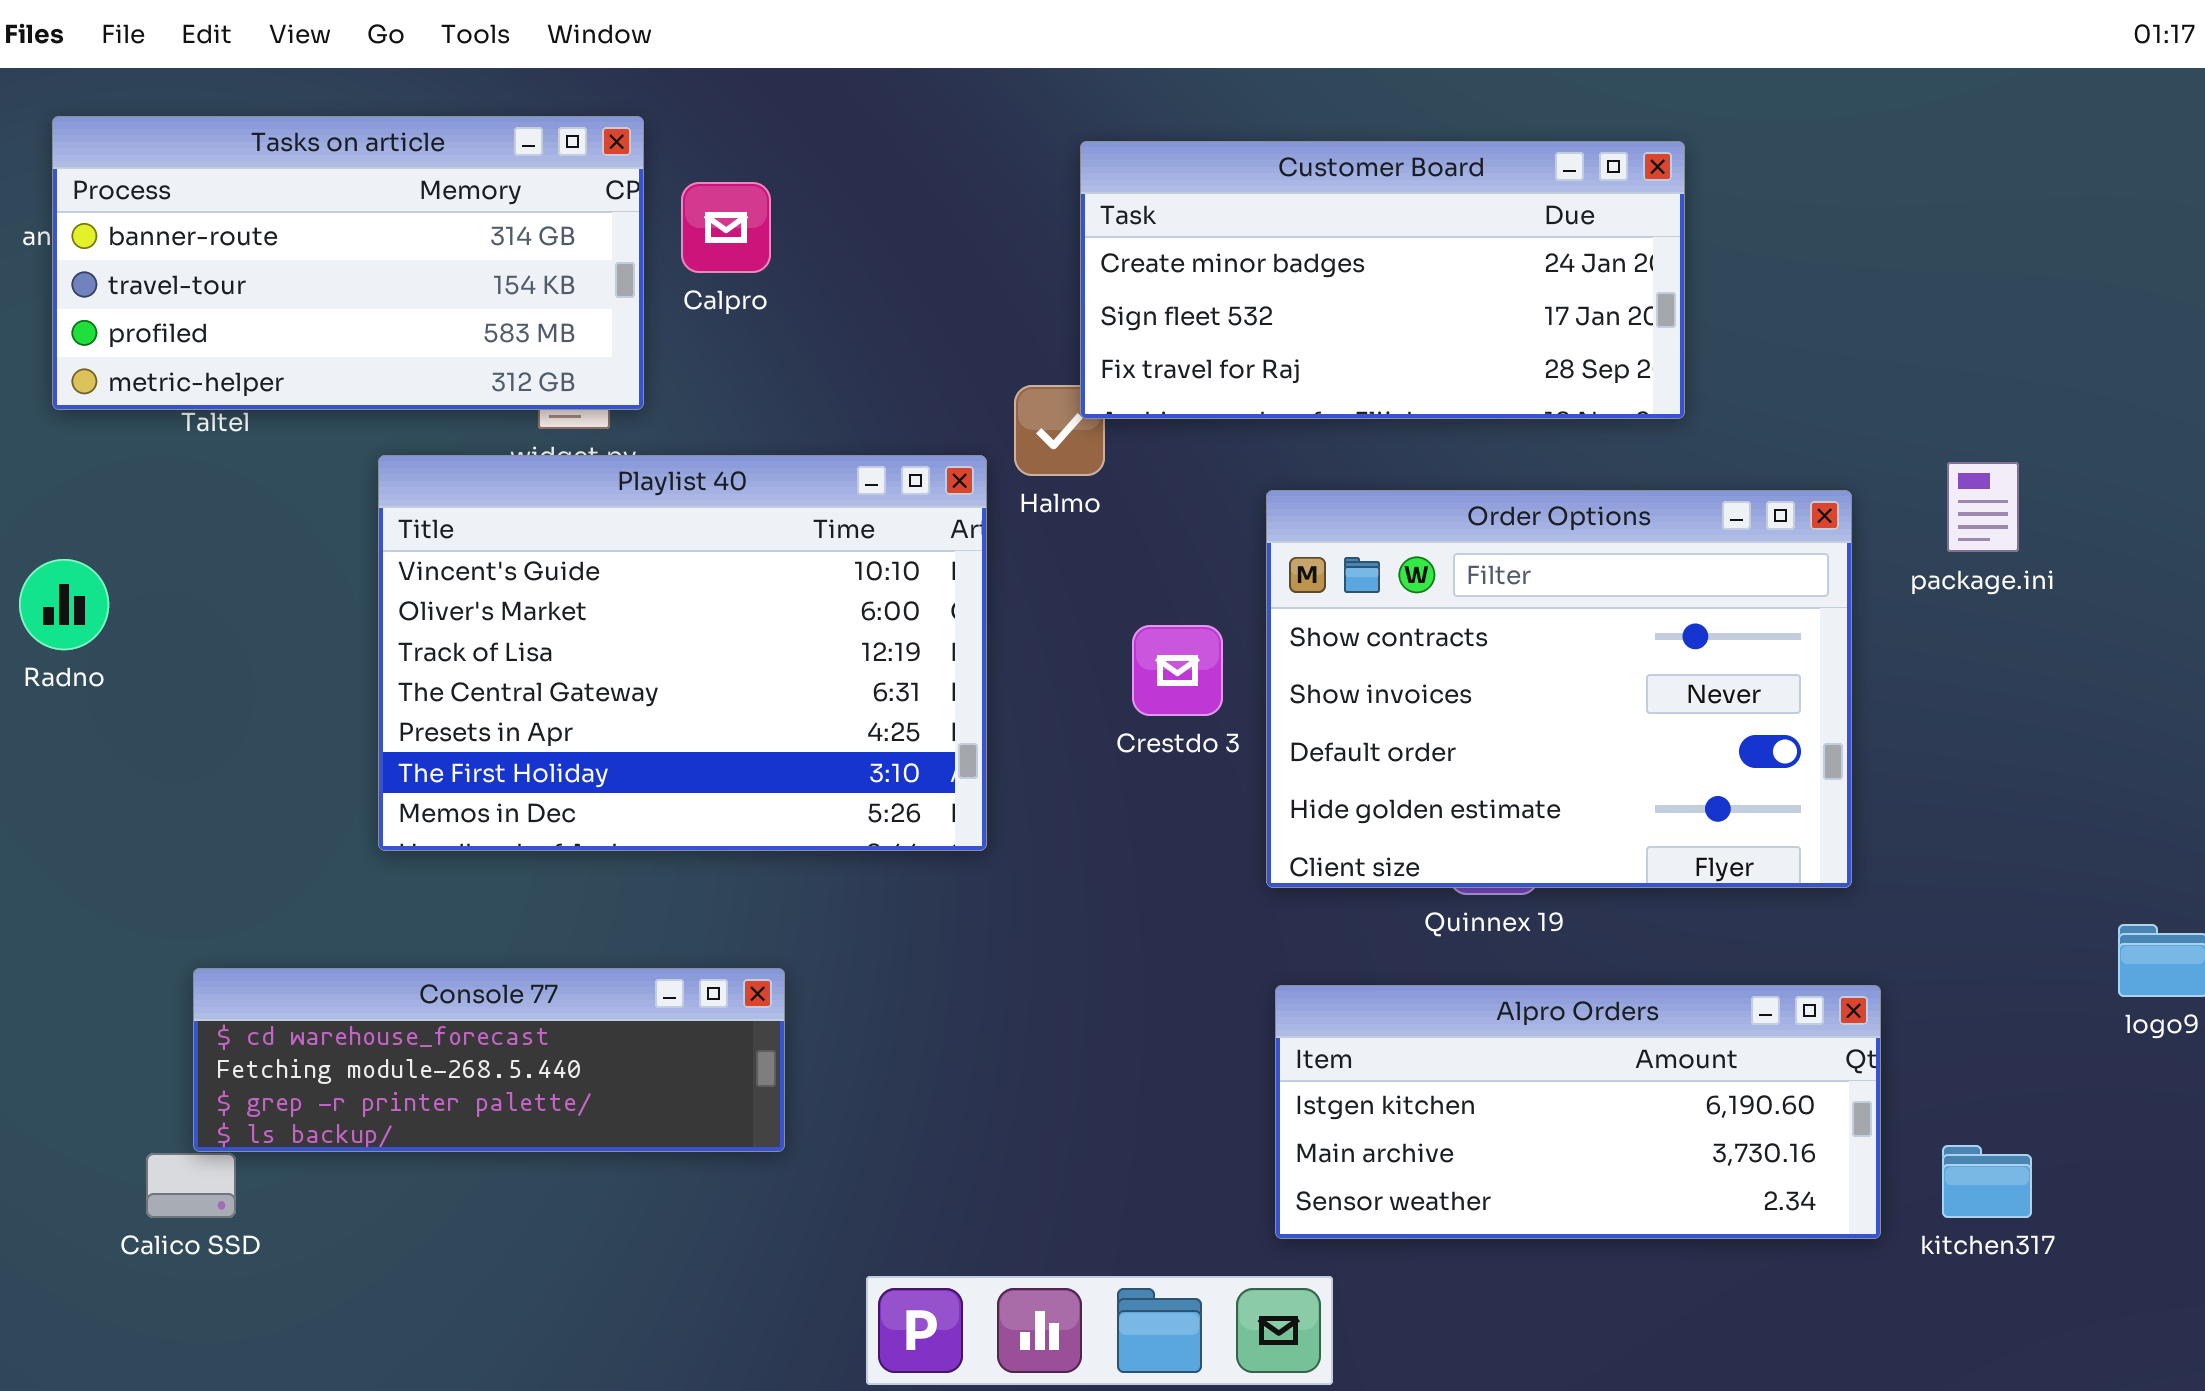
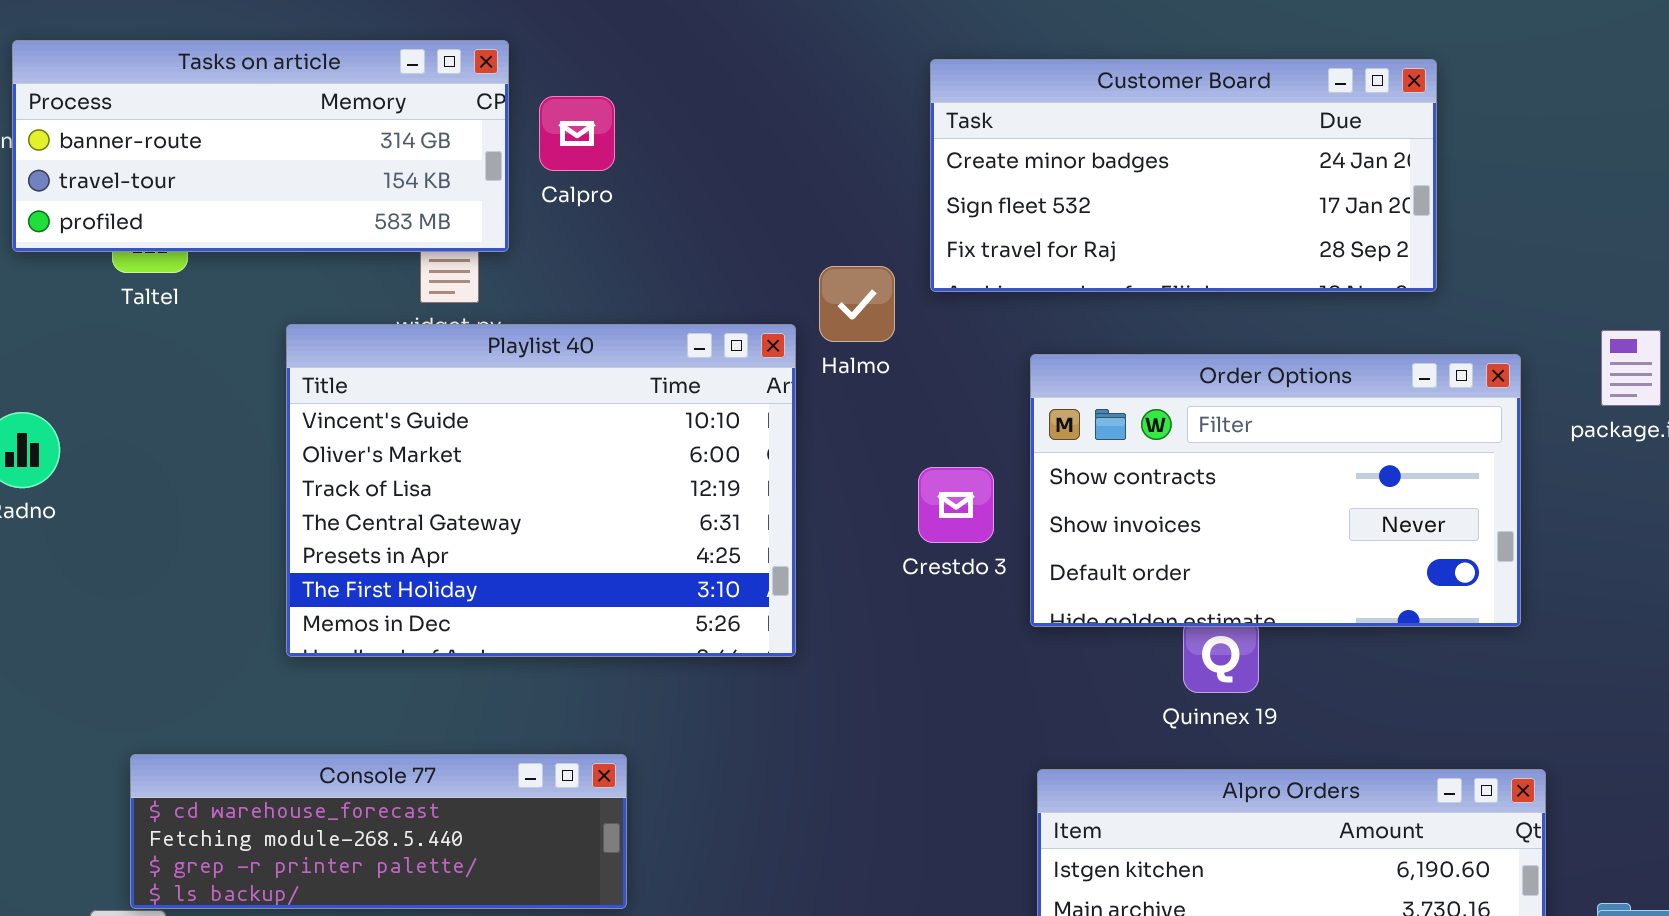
Tasks on article: [52,116,644,410] -> [12,40,509,252], resized
Customer Board: [1080,141,1685,419] -> [930,59,1437,292], moved
Order Options: [1266,490,1852,888] -> [1030,354,1521,627], resized

